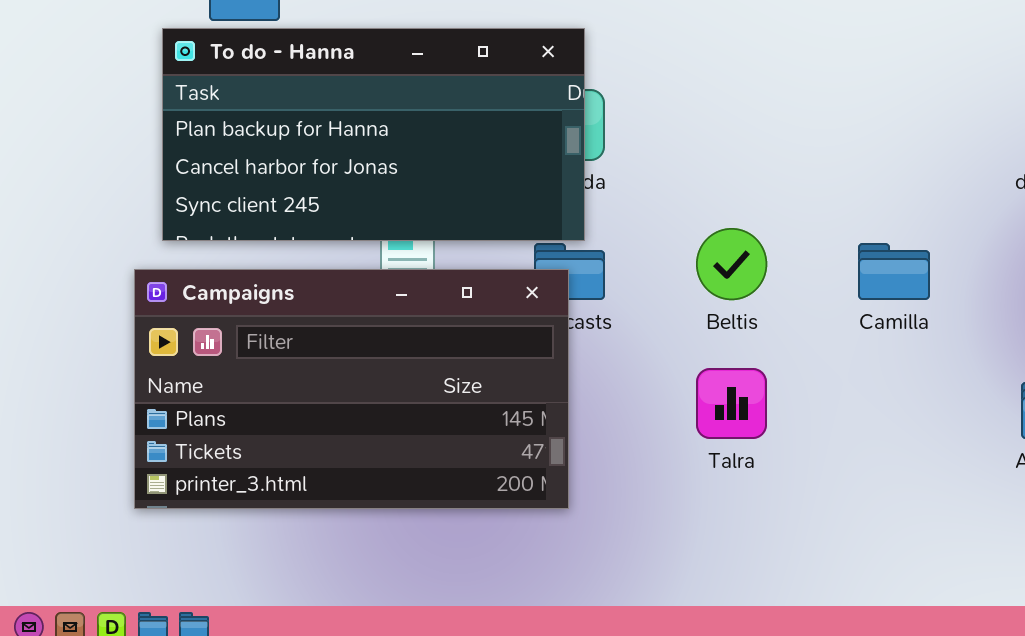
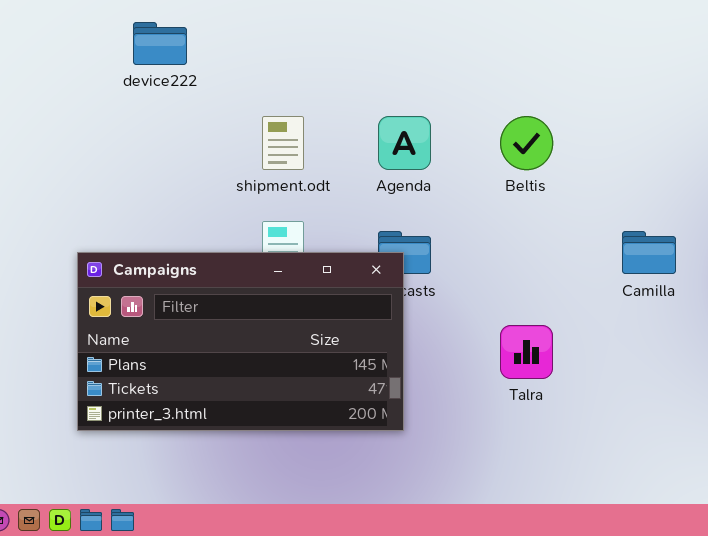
To do - Hanna: [162,28,585,241] -> none, closed
Beltis: [696,228,767,300] -> [500,116,553,170], moved

